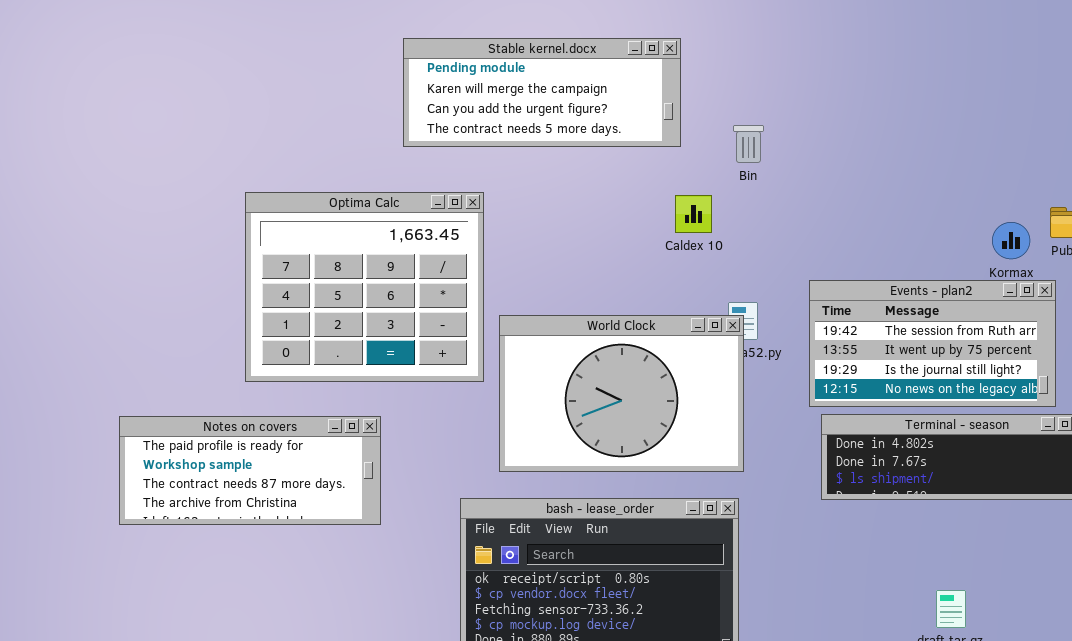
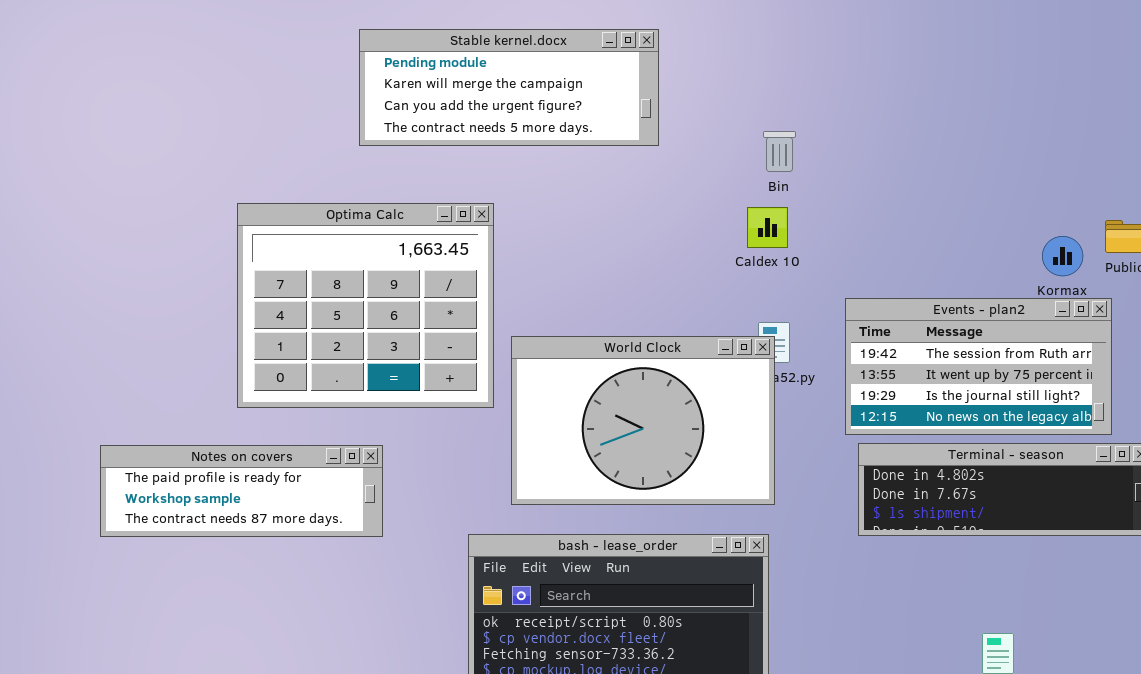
Stable kernel.docx: [403,38,681,147] -> [359,29,659,146], moved
Caldex 10: [675,195,712,233] -> [747,207,788,248], moved
Notes on covers: [119,416,381,525] -> [100,445,383,537], resized

